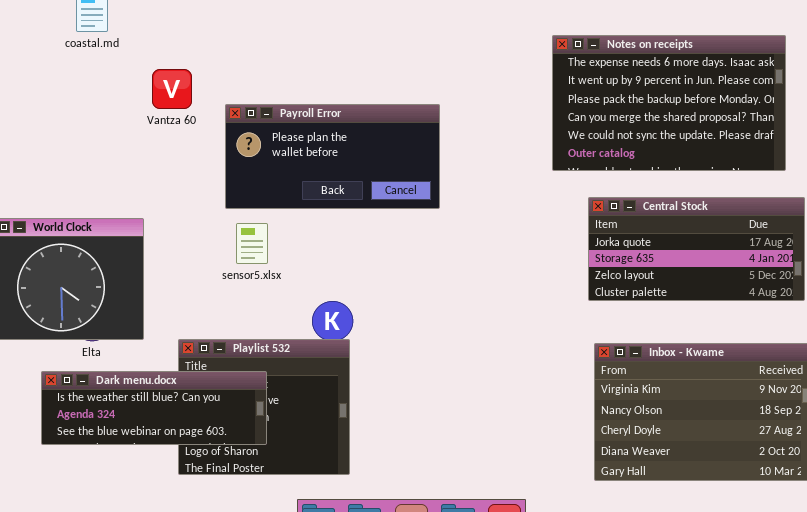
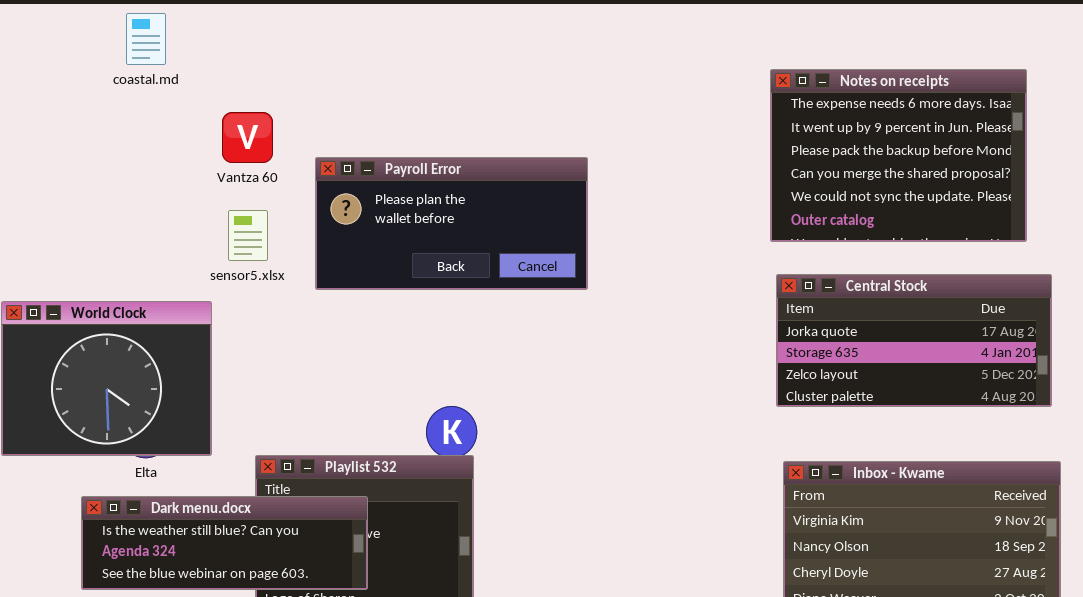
Notes on receipts: [552,35,786,171] -> [770,69,1027,242], resized
sensor5.xlsx: [236,223,268,264] -> [228,210,268,261], moved

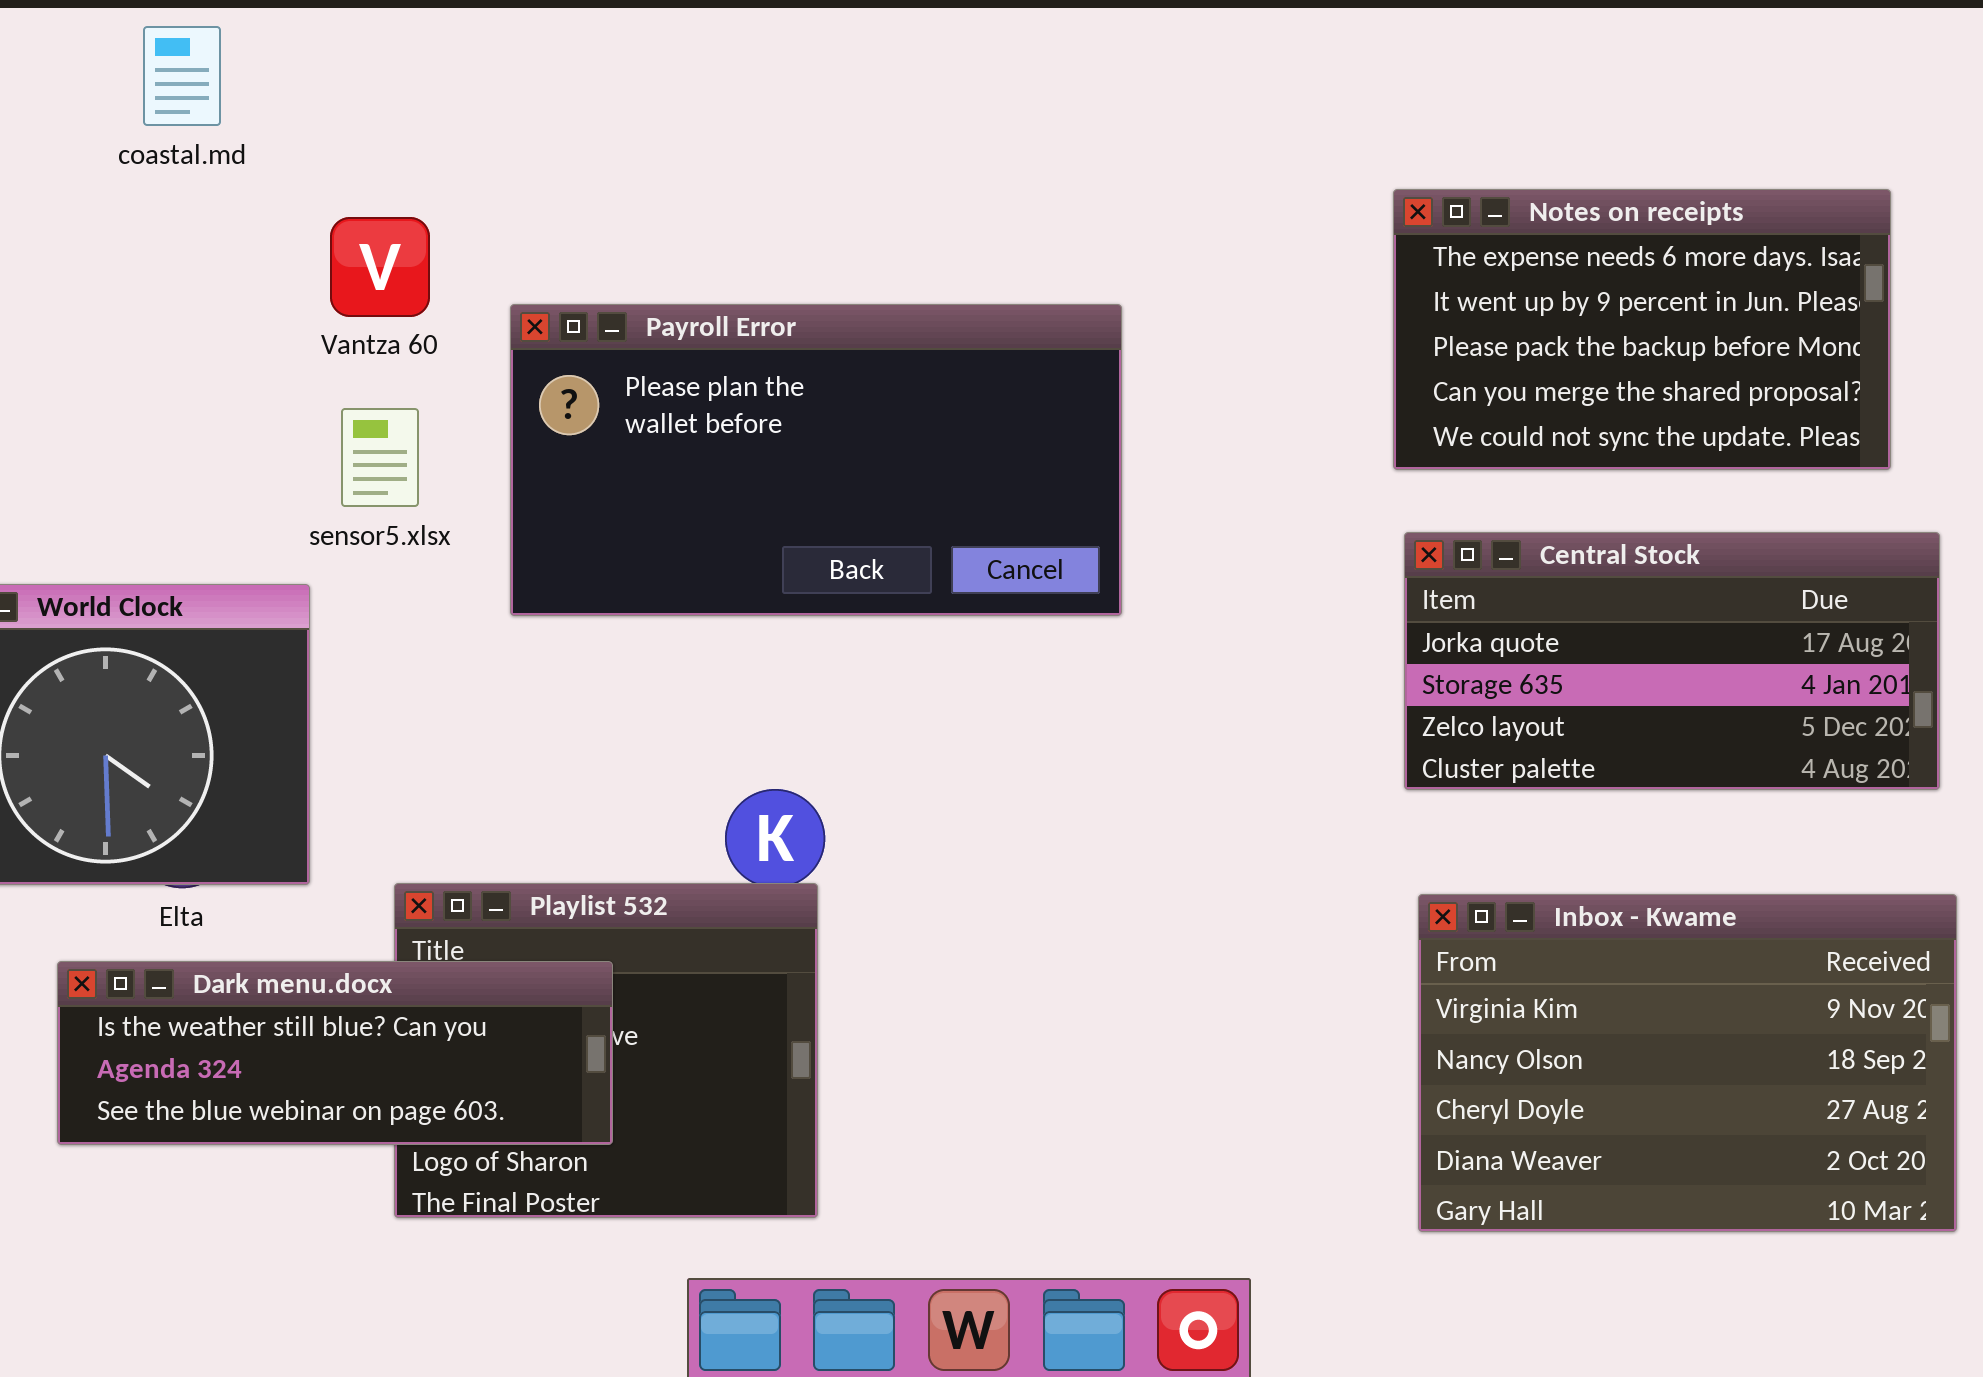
Notes on receipts: [770,69,1027,242] -> [1393,189,1891,470], resized
Payroll Error: [315,157,588,290] -> [510,304,1122,616], resized

